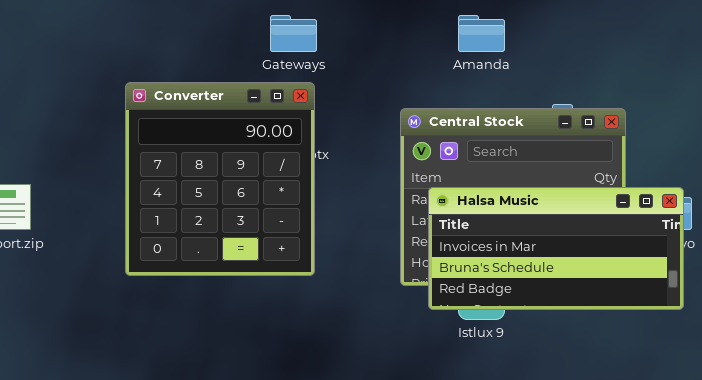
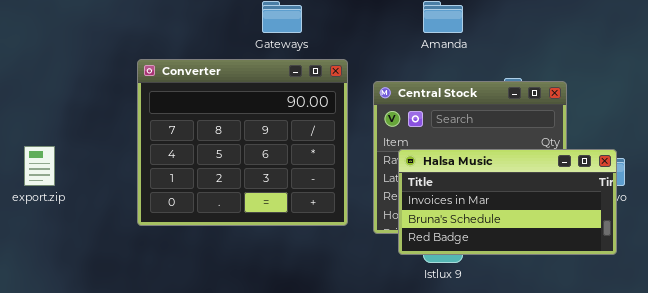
Converter: [125,82,315,276] -> [137,59,348,226], resized

